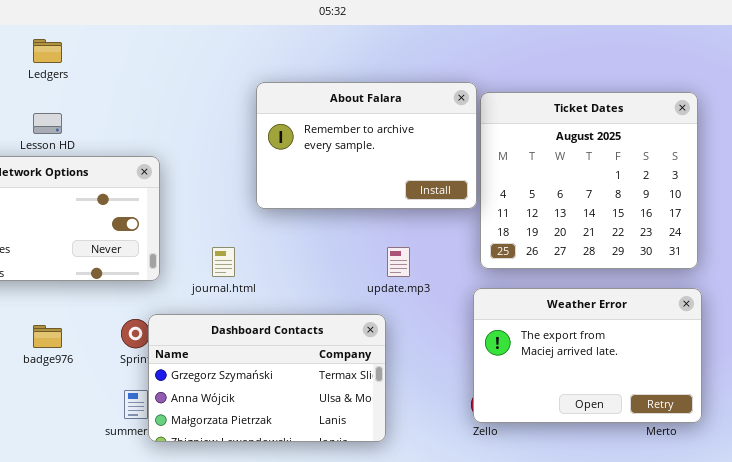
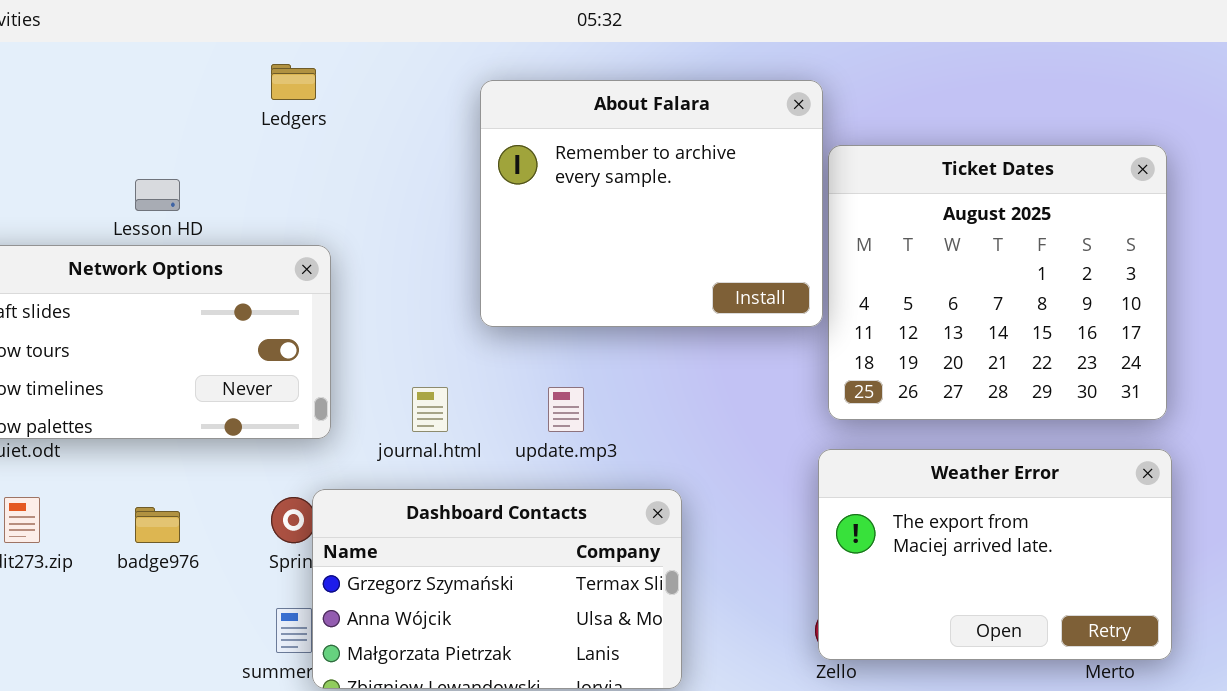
Ledgers: [33,39,62,63] -> [271,64,316,100], moved
About Falara: [256,82,477,209] -> [480,80,823,327], resized
update.mp3: [387,247,410,277] -> [548,387,584,432], moved

